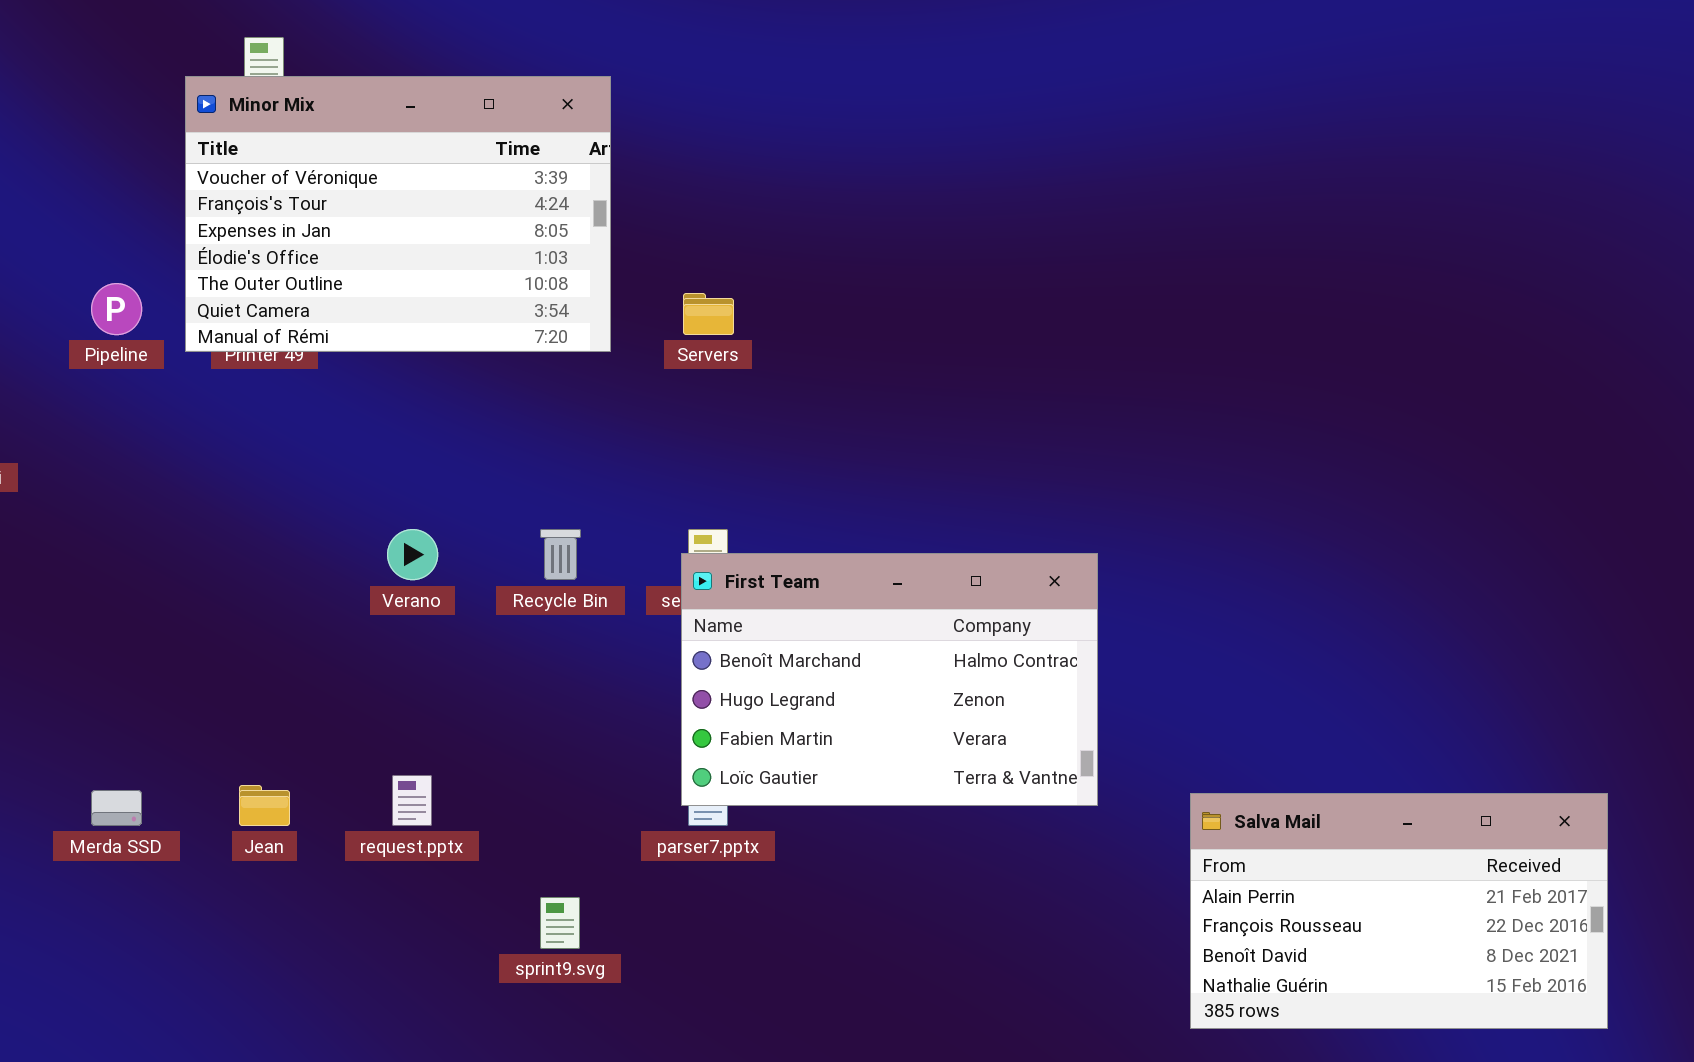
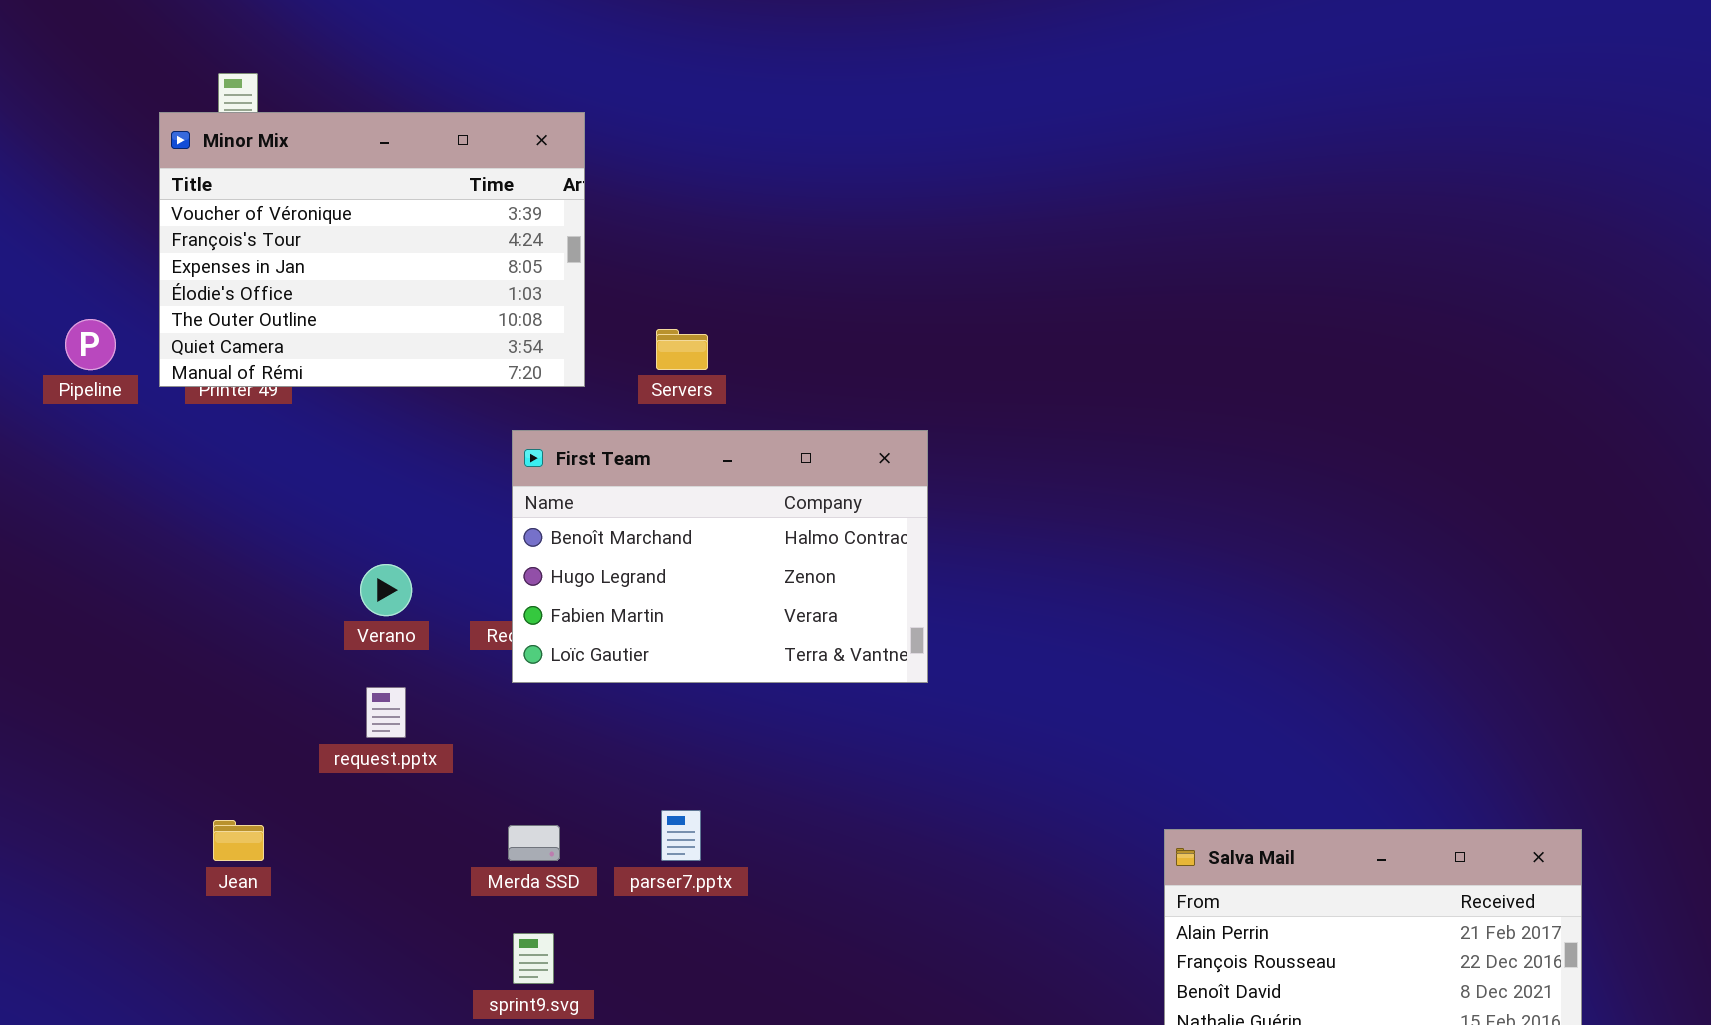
First Team: [681,553,1098,806] -> [512,430,928,683], moved
request.pptx: [392,775,432,826] -> [366,687,406,738], moved
Merda SSD: [91,790,142,826] -> [508,825,560,861], moved

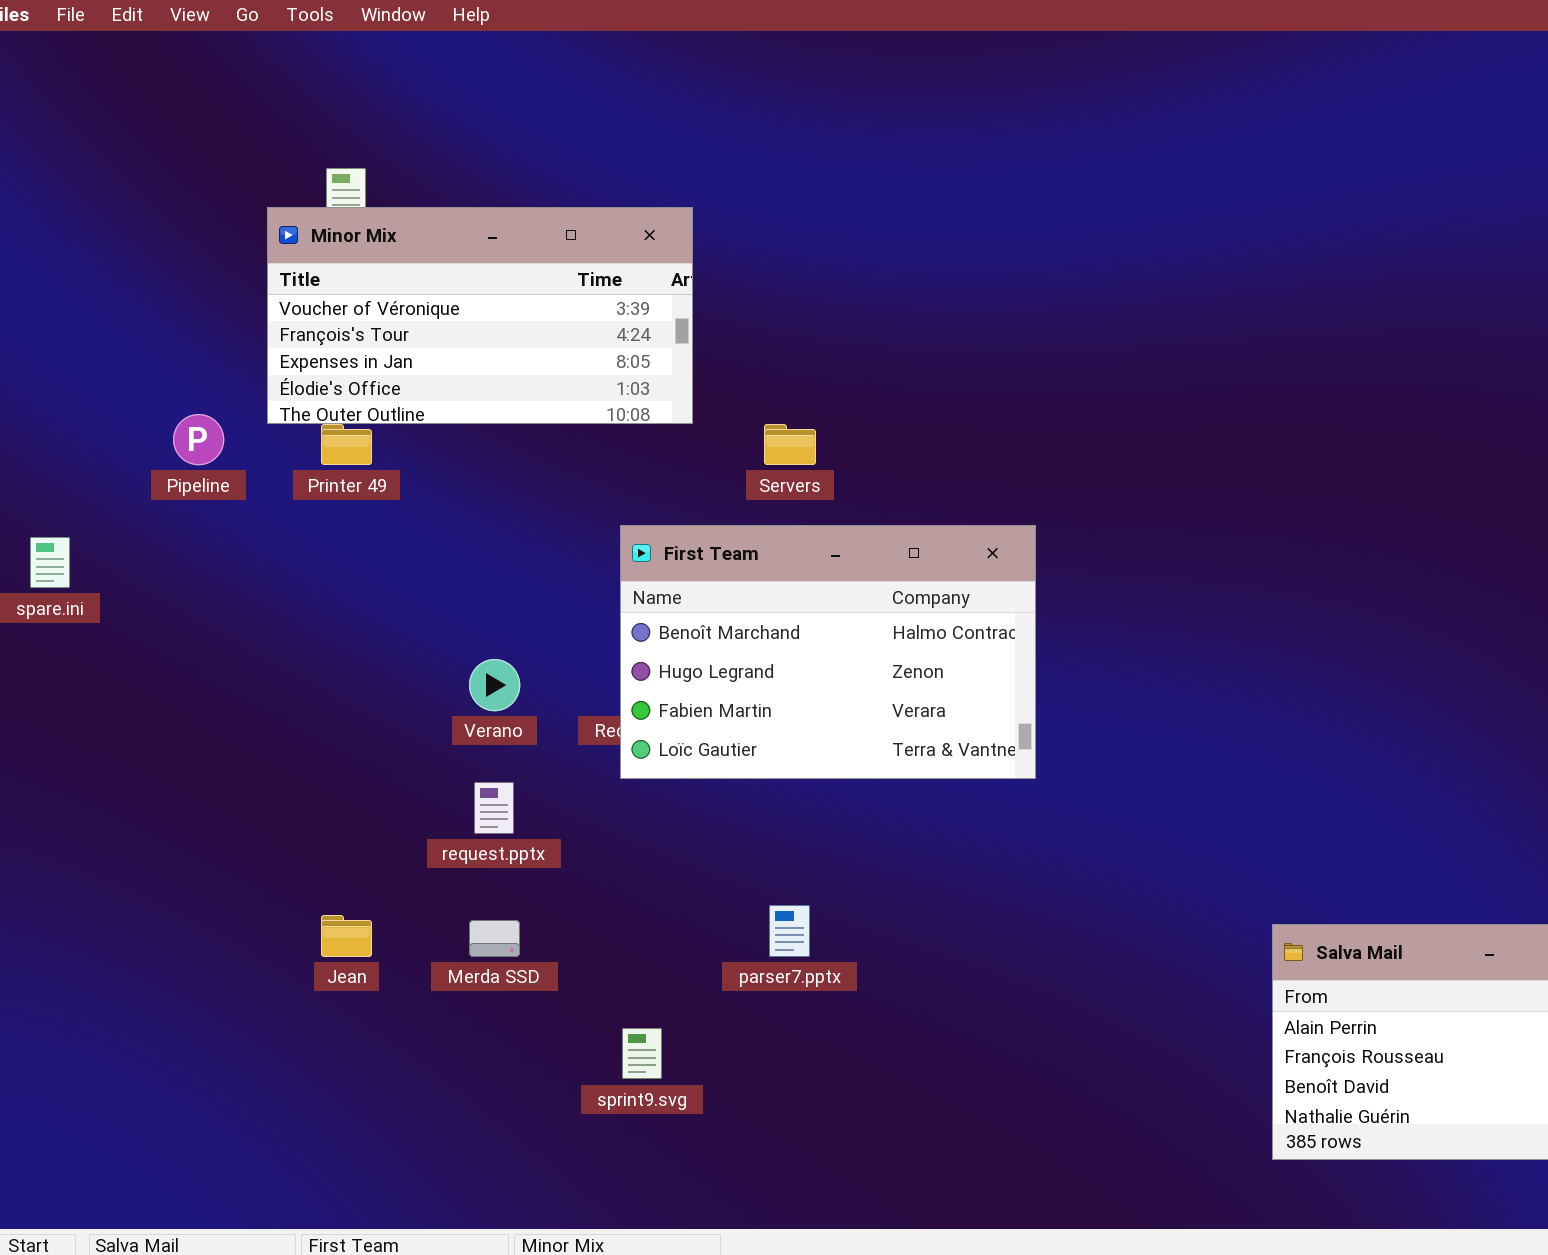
Minor Mix: [159,112,585,387] -> [267,207,693,424], resized
Merda SSD: [508,825,560,861] -> [469,920,520,957], moved

